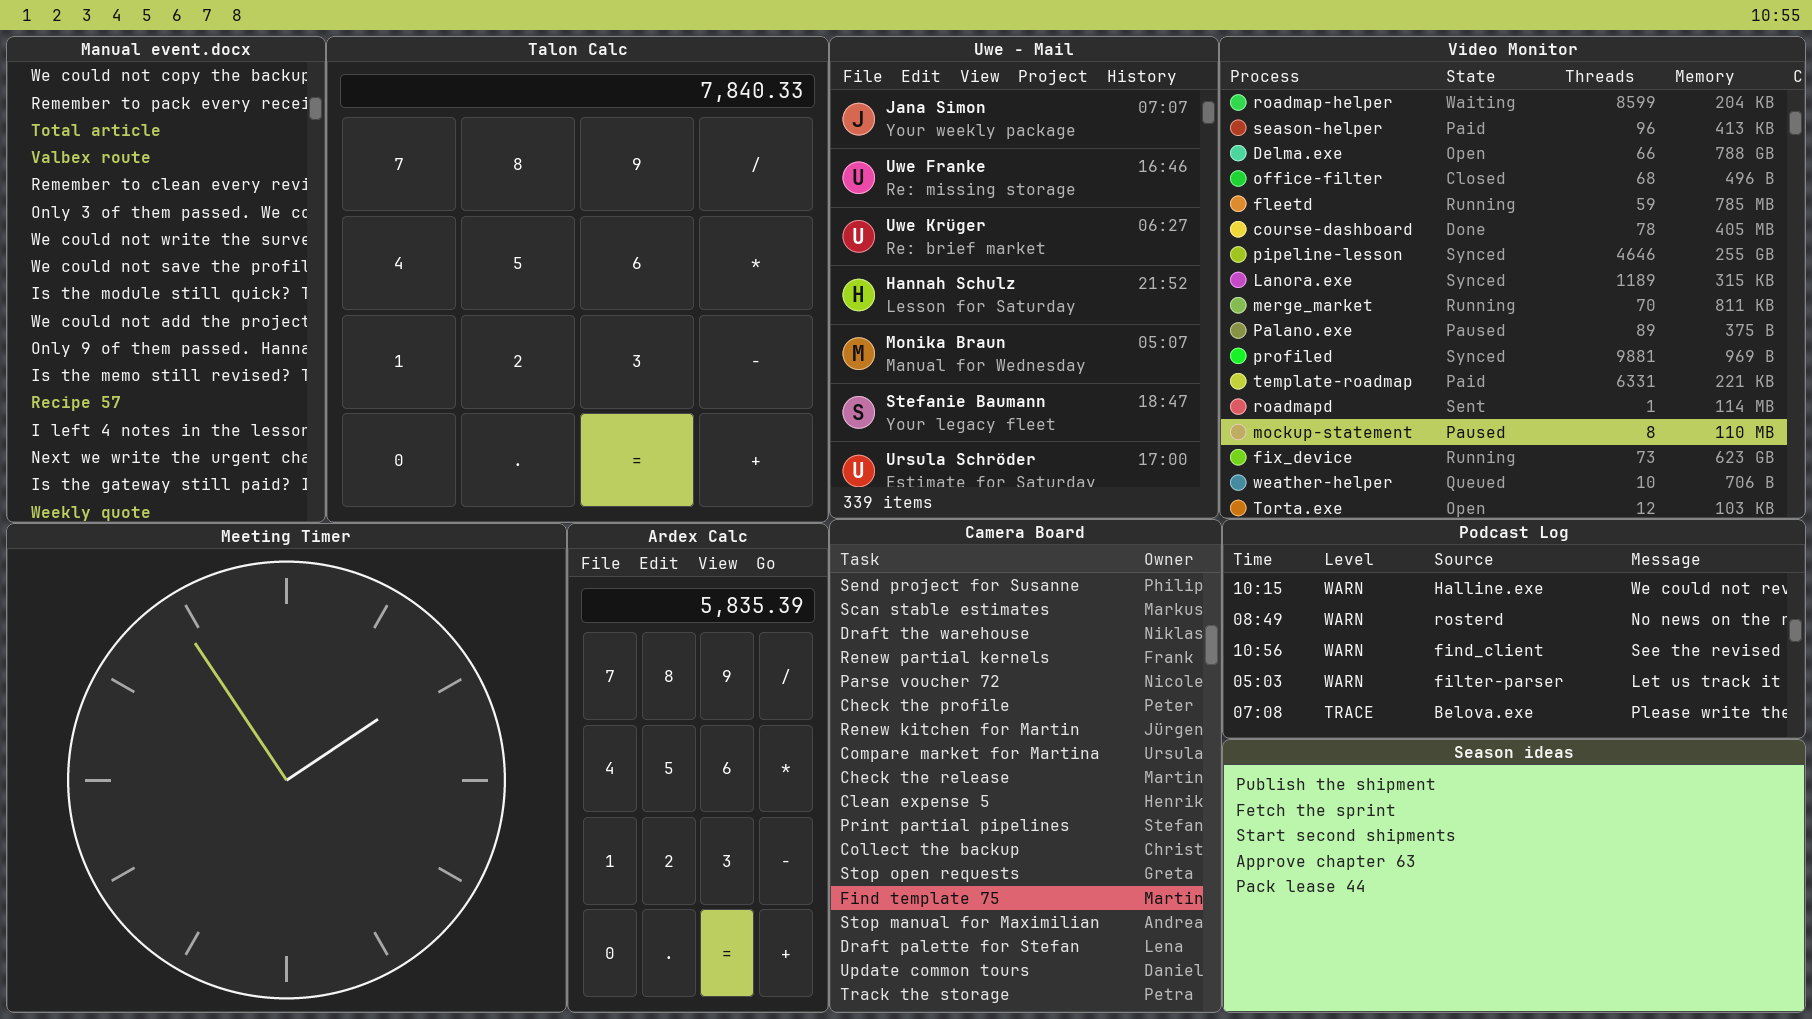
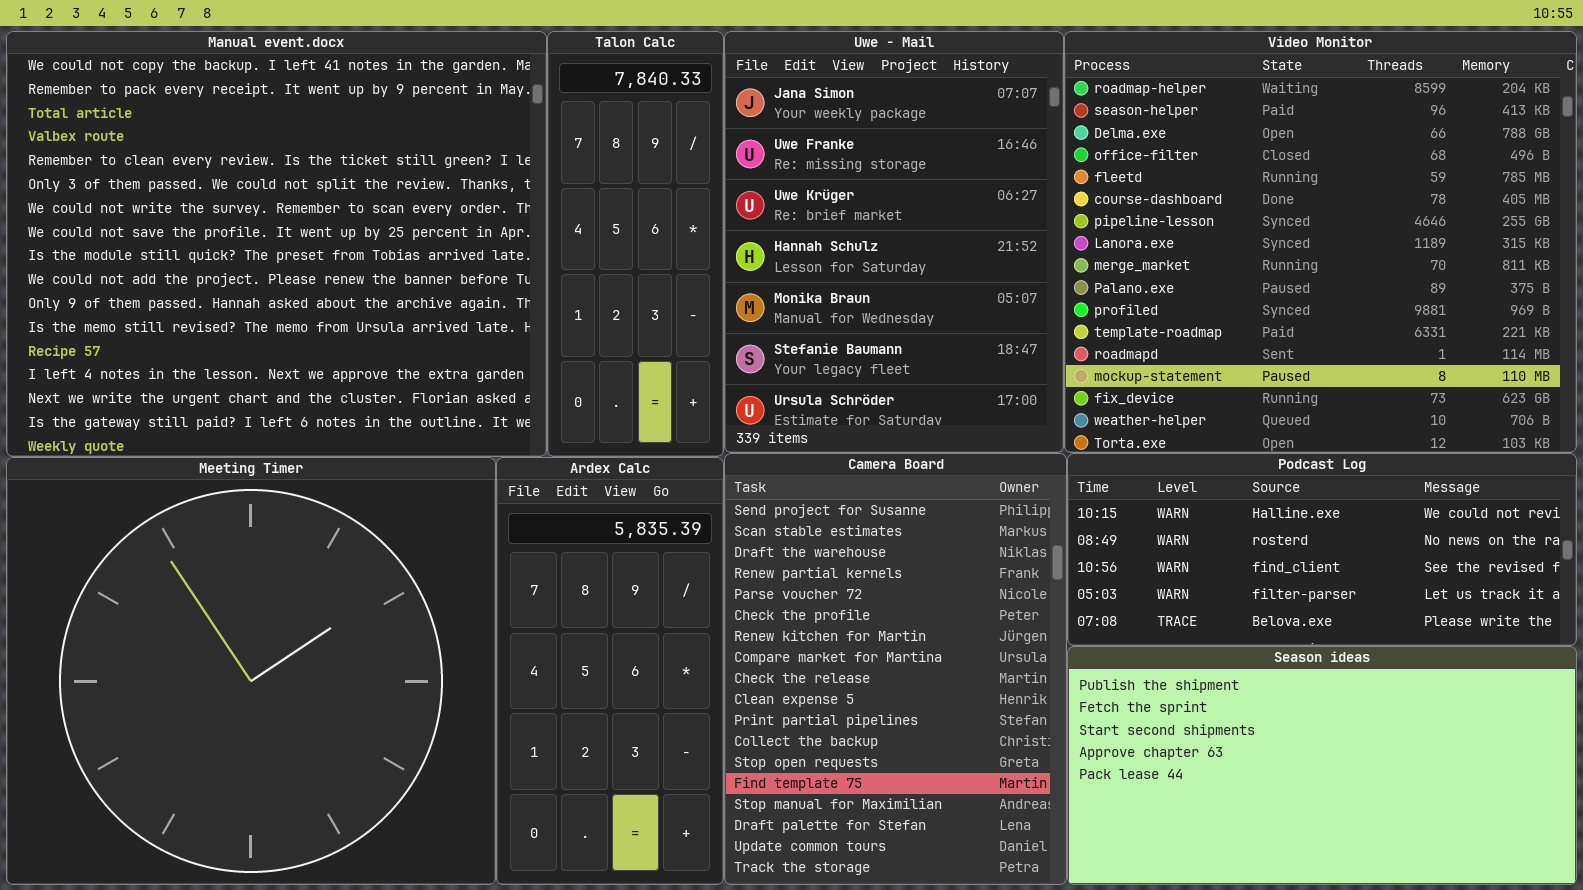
Manual event.docx: [6,36,326,523] -> [6,31,547,457], resized
Talon Calc: [326,36,829,523] -> [547,31,724,457], resized

